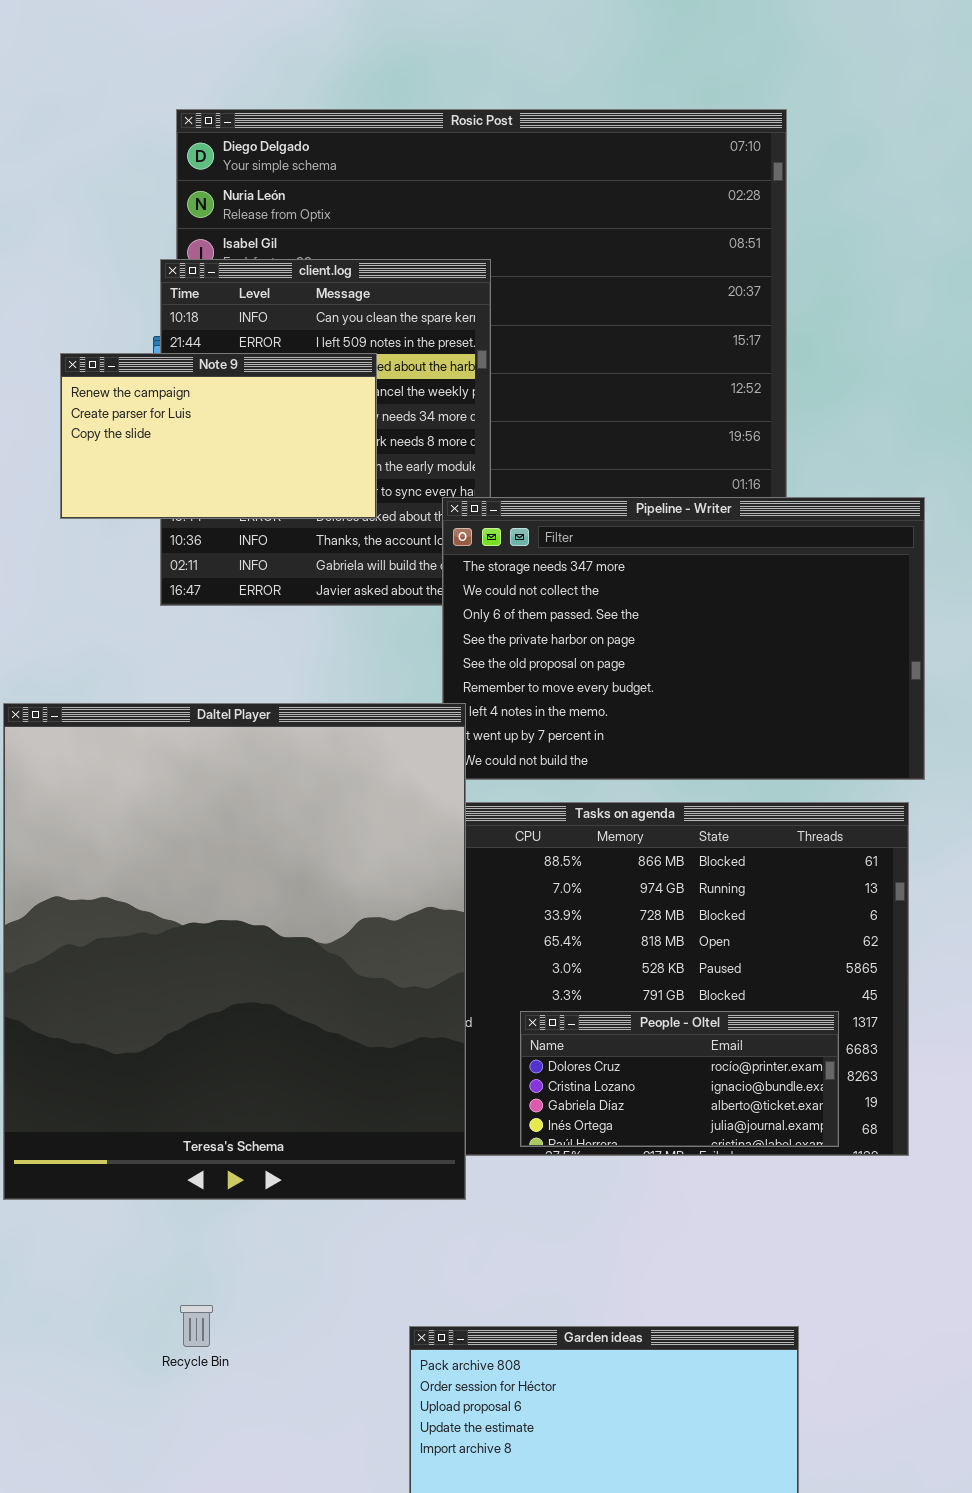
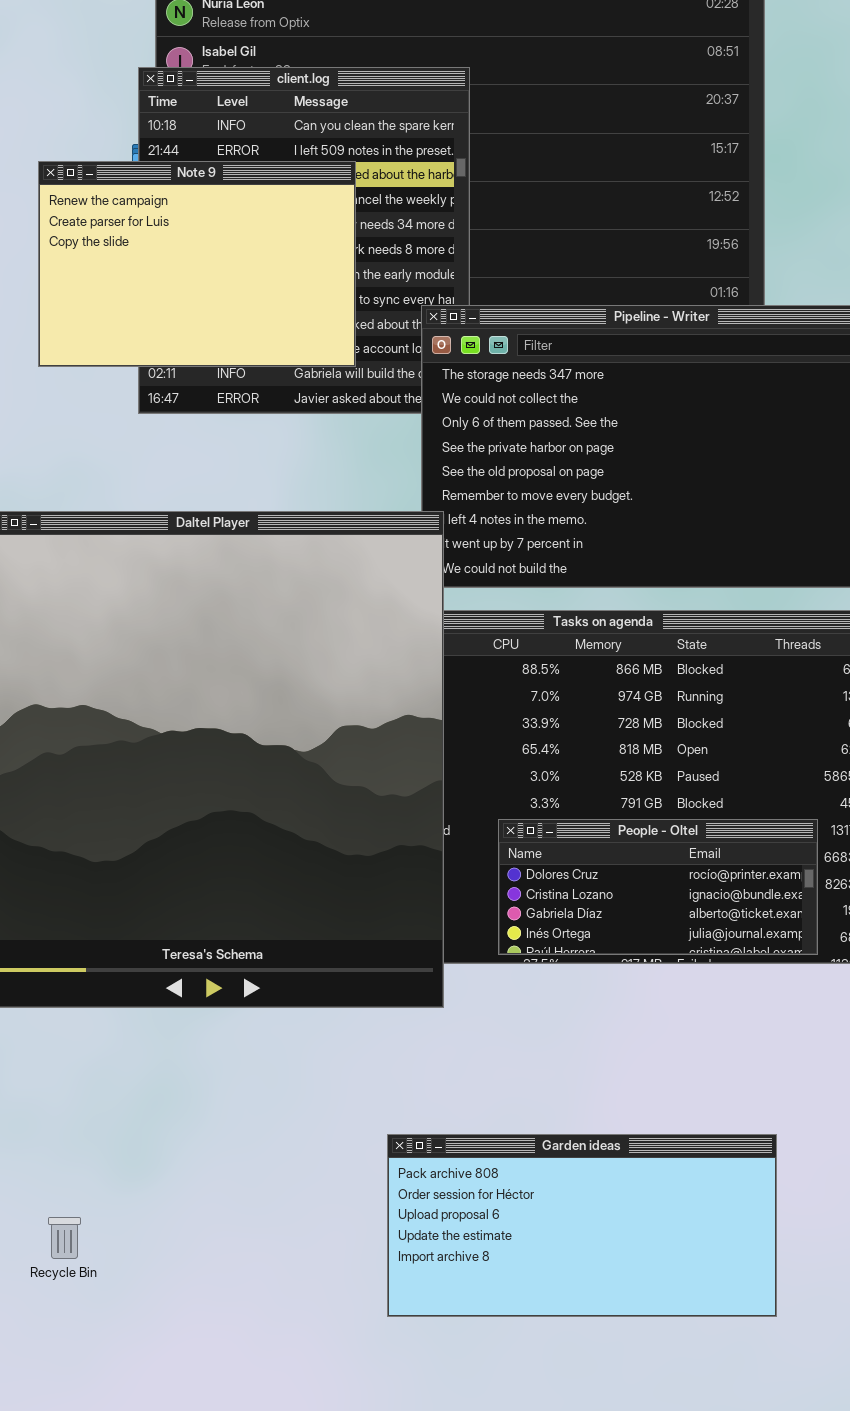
Note 9: [60,353,377,519] -> [38,161,356,367], resized
Recycle Bin: [180,1305,213,1347] -> [48,1217,81,1259], moved

